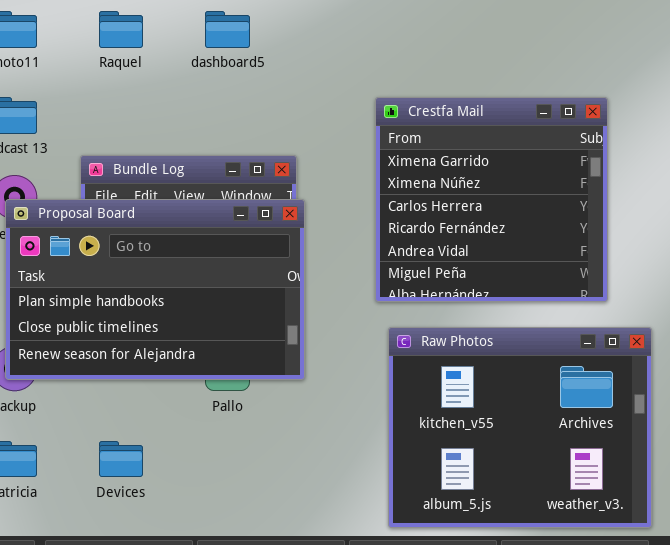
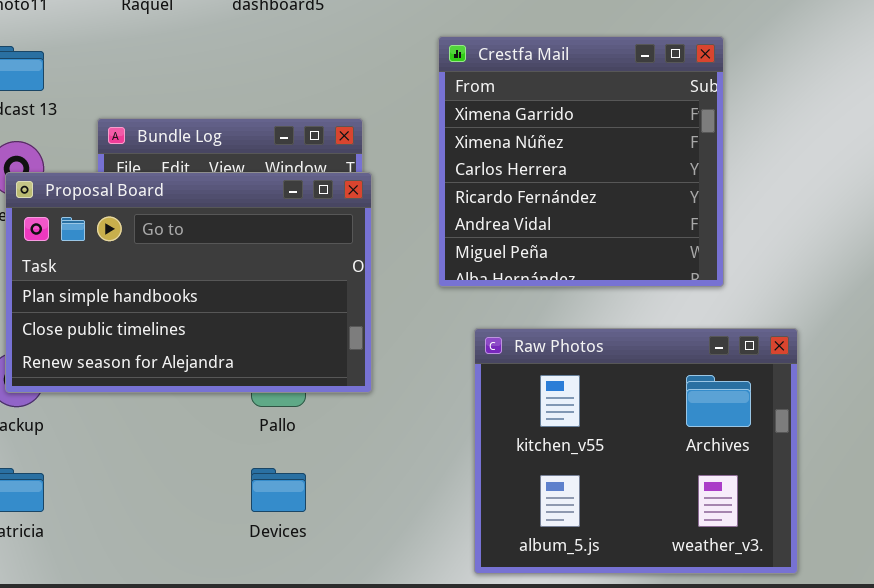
Crestfa Mail: [375,97,608,302] -> [438,36,724,287], moved
Devices: [99,441,143,477] -> [251,468,306,512], moved

